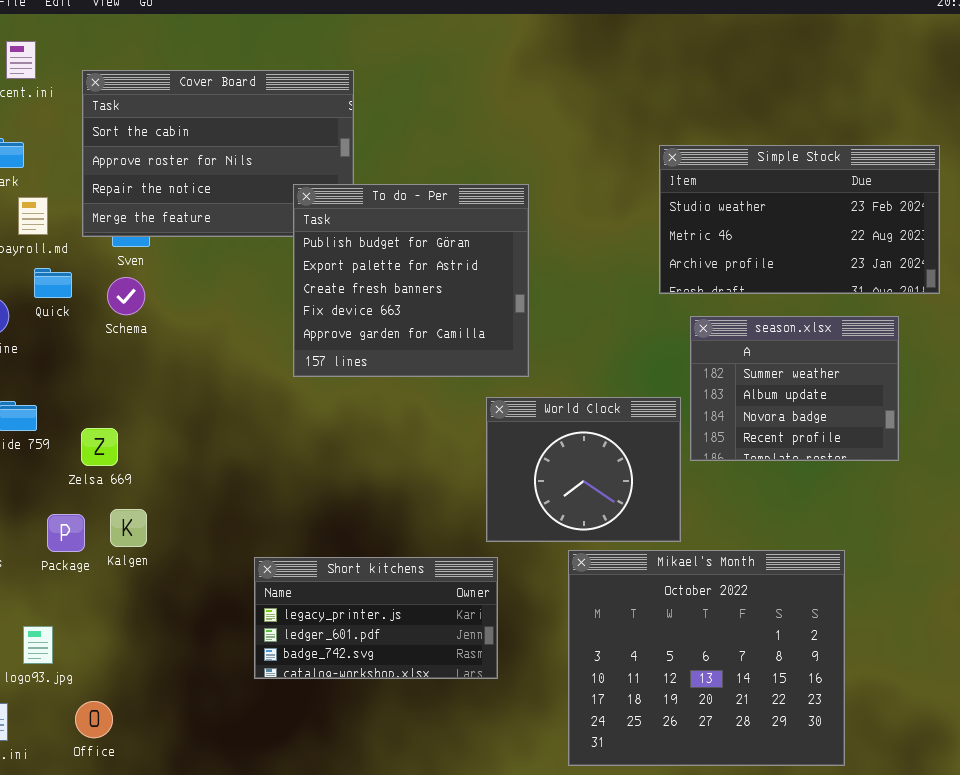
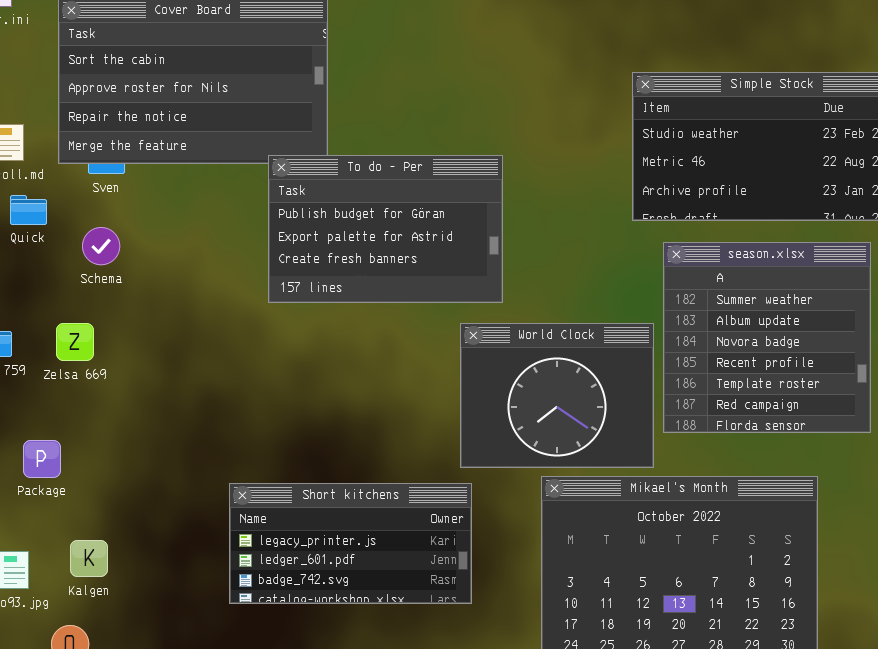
To do - Per: [293,184,529,377] -> [268,155,503,303], resized
Schema: [107,277,145,315] -> [82,227,120,265], moved
season.xlsx: [690,316,899,461] -> [663,242,871,433], resized
Zelsa 669: [81,428,118,466] -> [56,323,94,361], moved
Kalgen: [110,509,147,547] -> [70,540,108,577], moved

